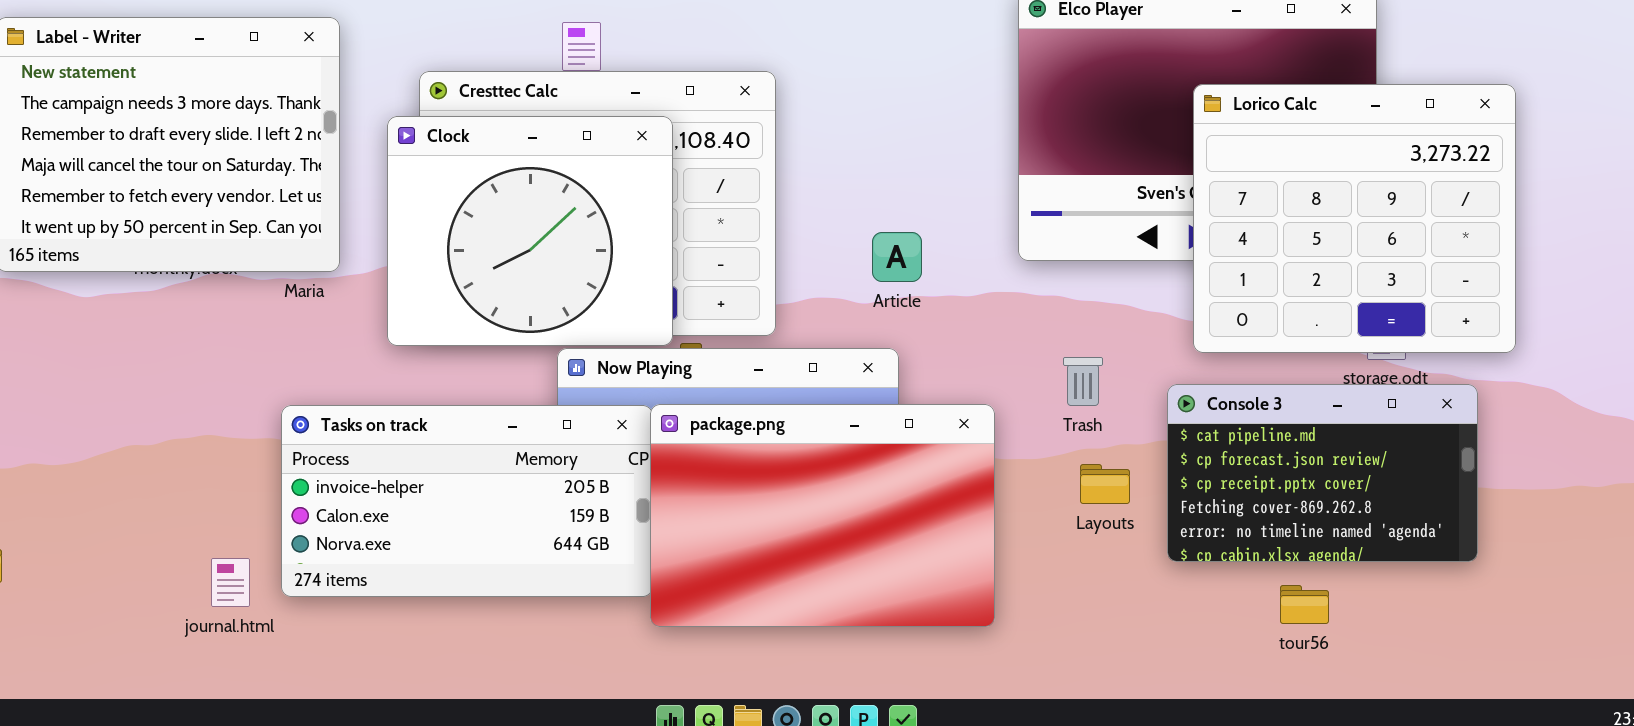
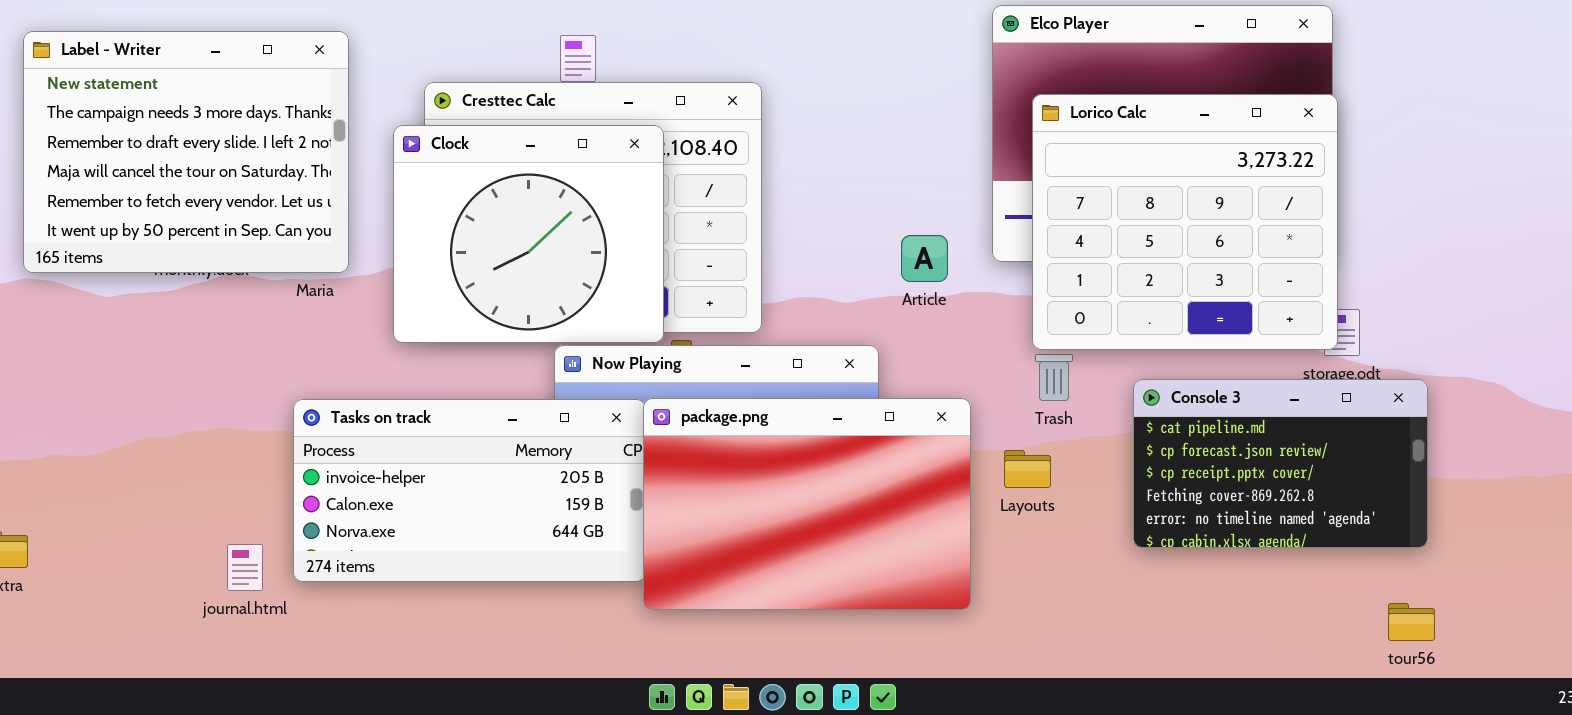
Lorico Calc: [1193,84,1516,353] -> [1032,94,1338,350], moved
Article: [872,232,922,282] -> [901,235,948,282], moved
Layouts: [1080,464,1130,504] -> [1004,450,1051,488], moved
tour56: [1280,585,1329,624] -> [1388,603,1435,641], moved

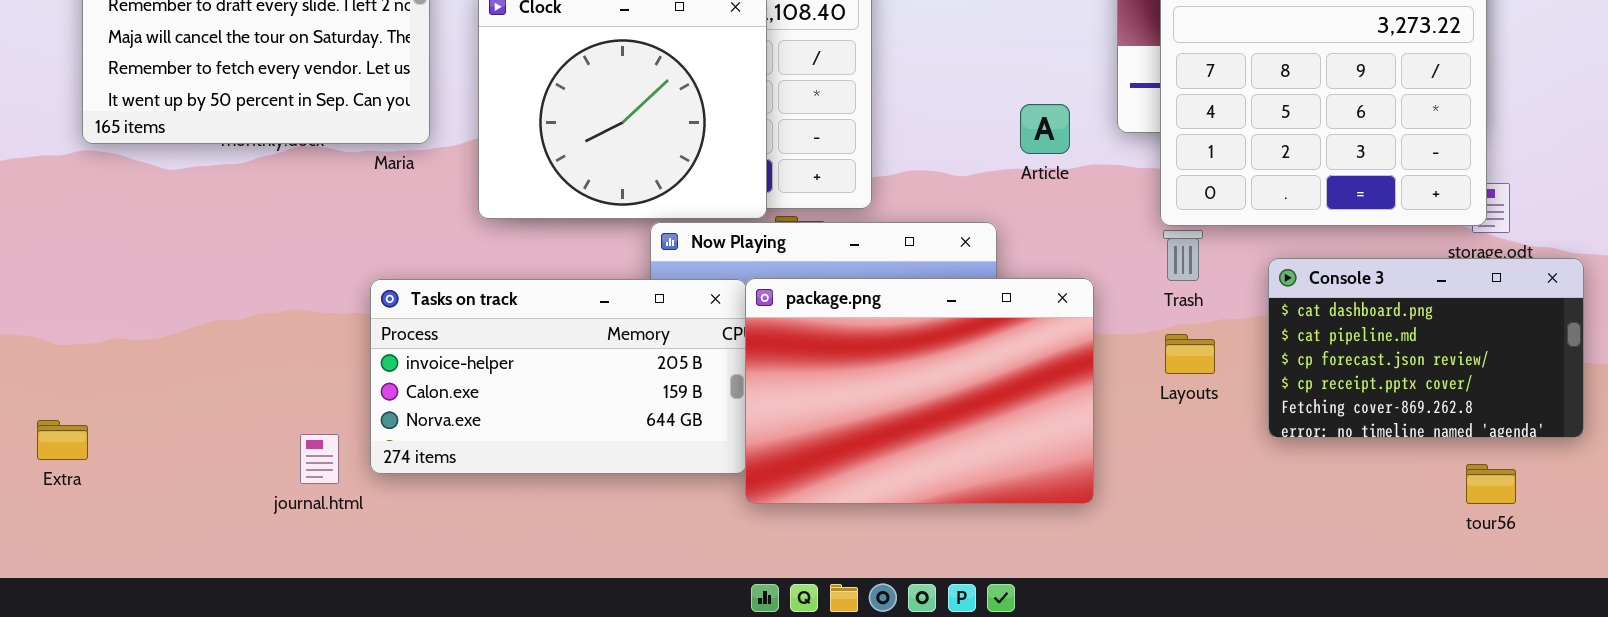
Console 3: [1133,379,1428,548] -> [1268,258,1584,438], scrolled up 1 row
Layouts: [1004,450,1051,488] -> [1165,334,1215,374], moved
tour56: [1388,603,1435,641] -> [1466,464,1516,504], moved

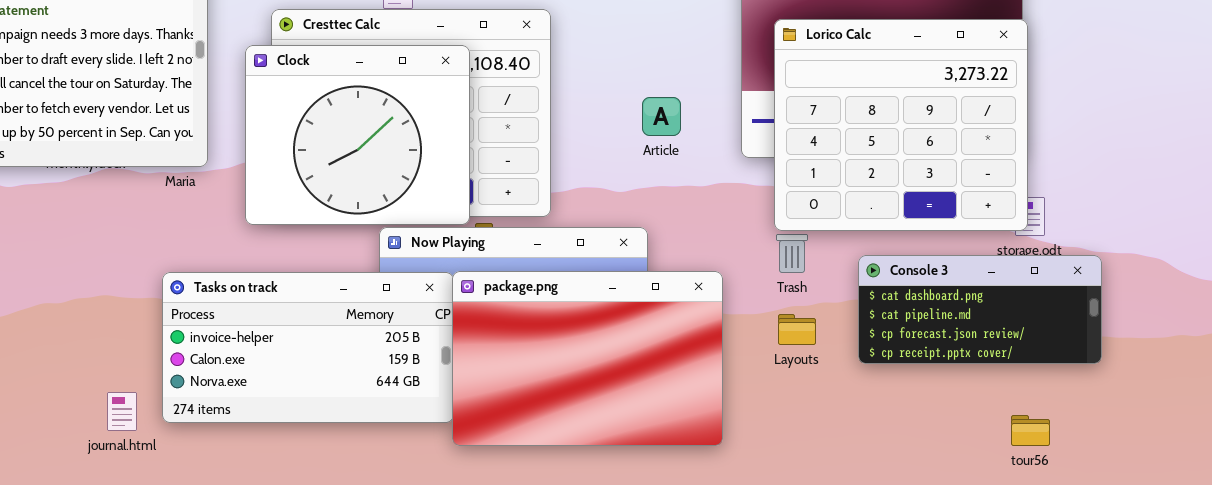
Article: [1020,104,1070,154] -> [642,97,681,136], moved
Console 3: [1268,258,1584,438] -> [858,255,1102,364], resized

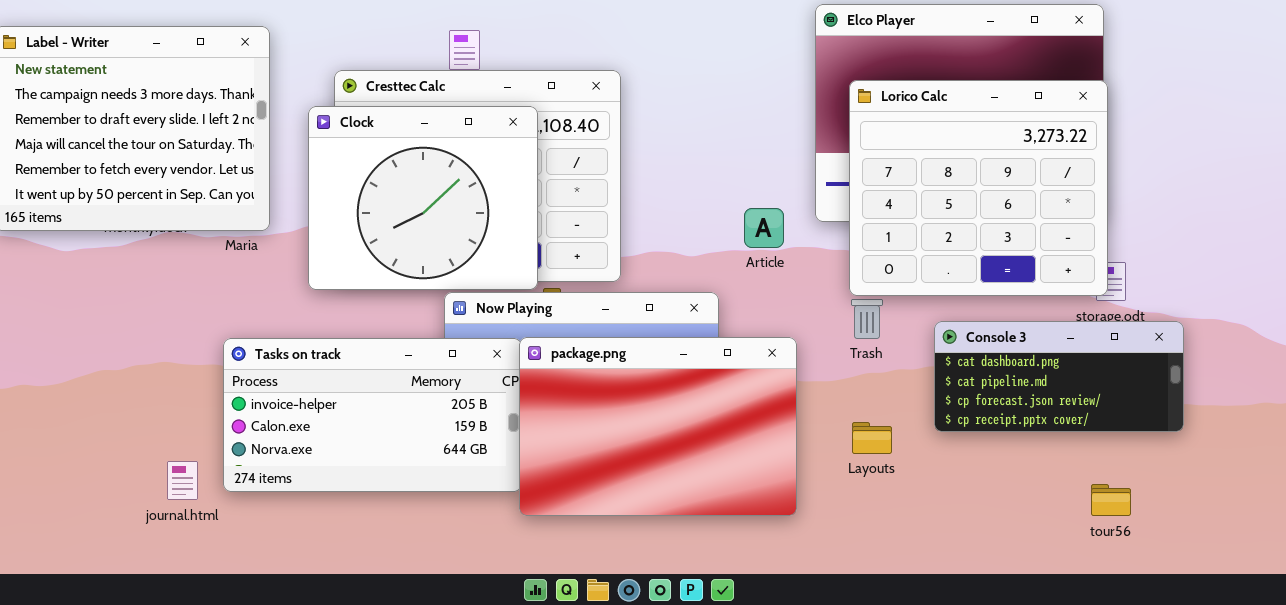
Article: [642,97,681,136] -> [744,208,784,248], moved
Layouts: [778,314,816,345] -> [852,422,892,454], moved

